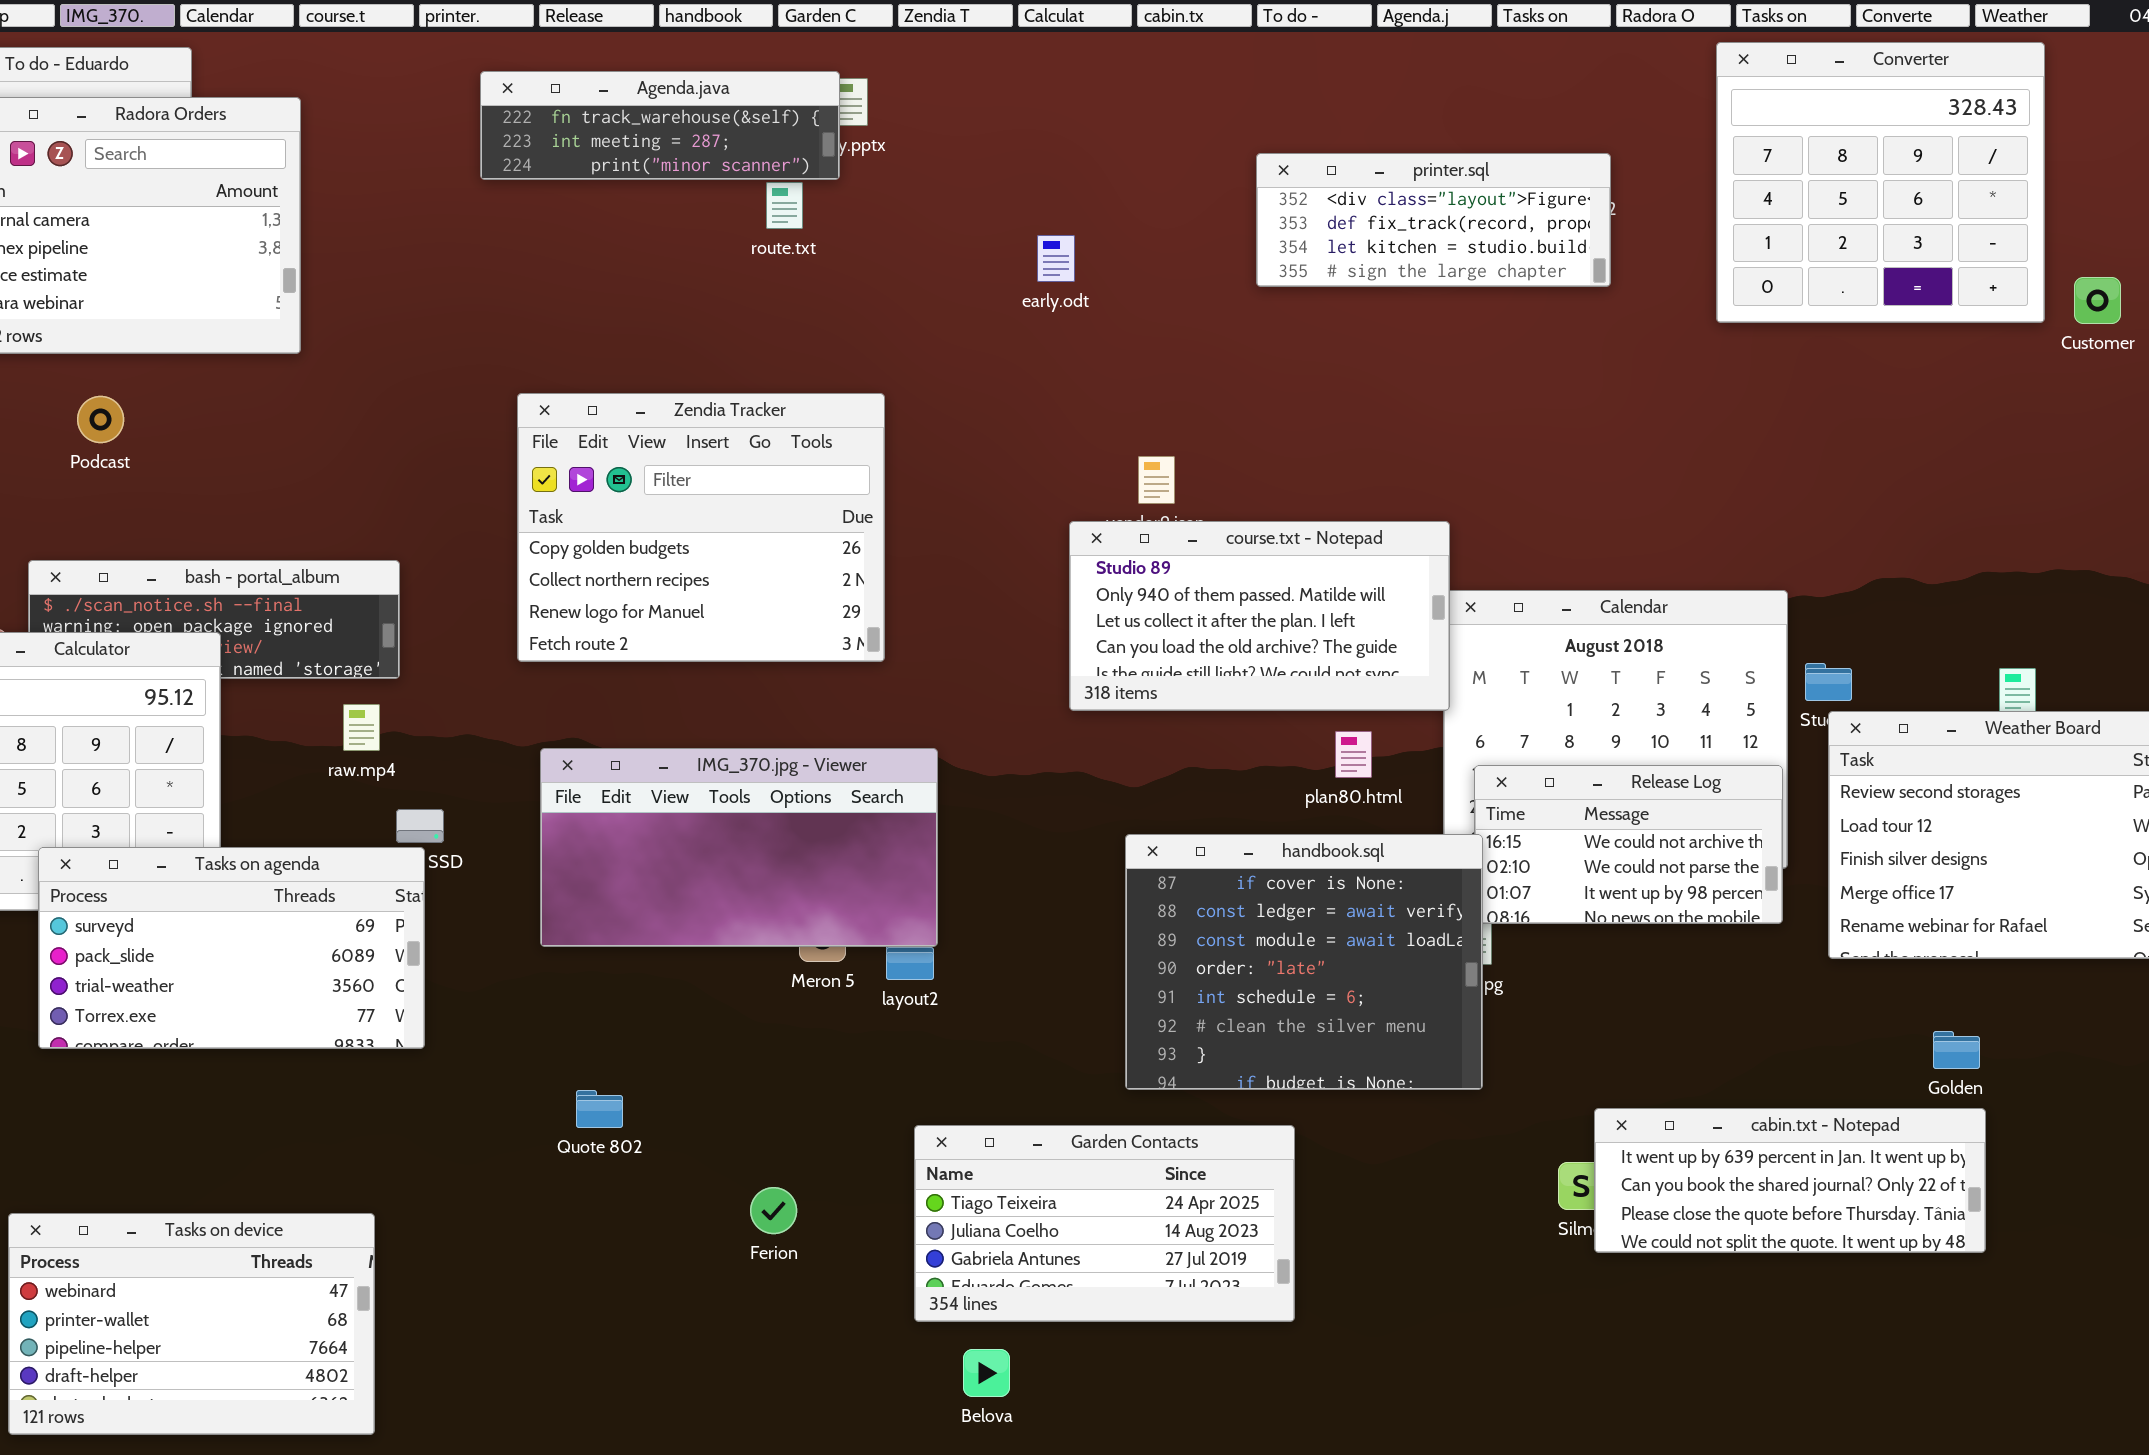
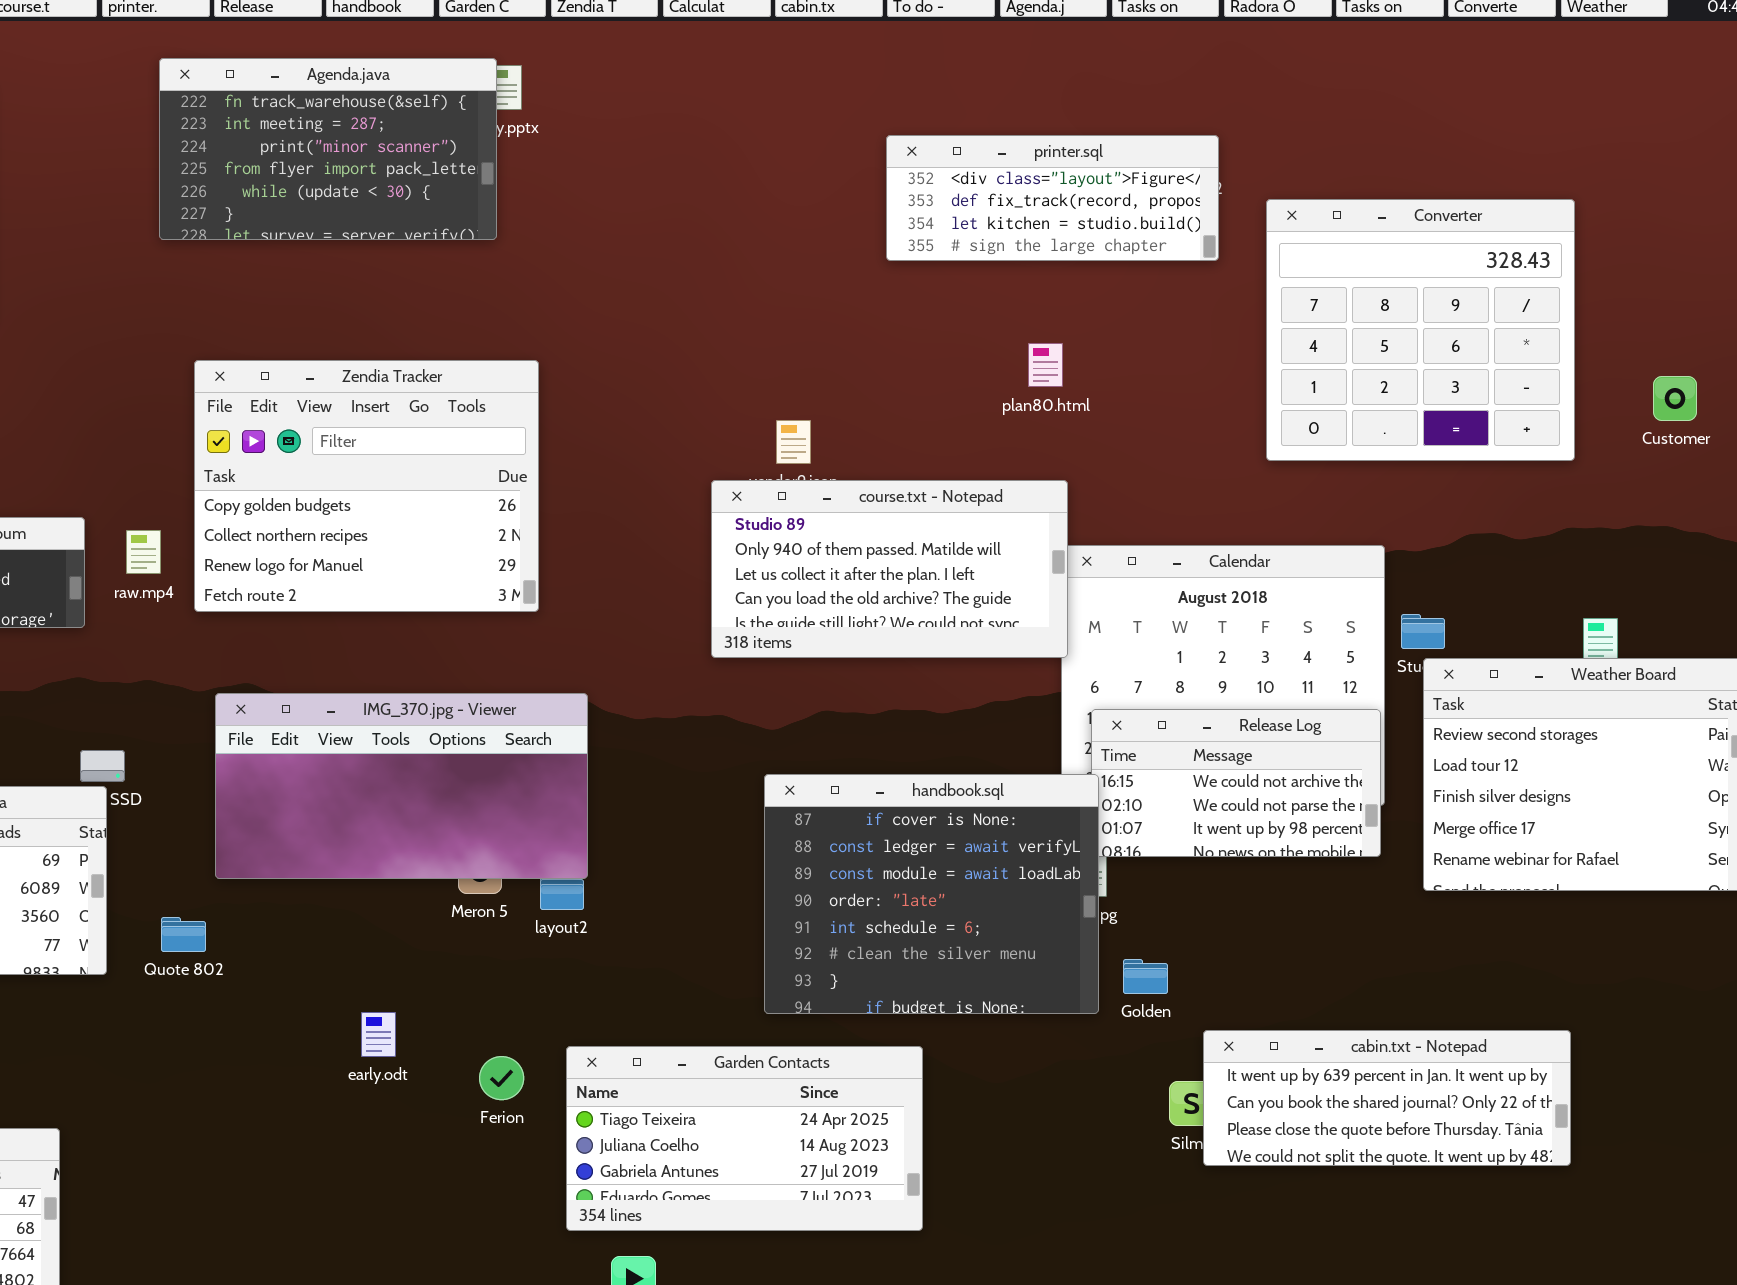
Converter: [1716,42,2045,323] -> [1266,199,1575,461], moved
Agenda.java: [480,71,840,180] -> [159,58,497,240], resized
early.odt: [1037,235,1075,282] -> [361,1012,396,1057], moved
Customer: [2074,277,2121,324] -> [1653,376,1697,421], moved
raw.mp4: [343,704,380,751] -> [126,530,161,574], moved
plan80.html: [1335,731,1372,778] -> [1028,343,1063,387], moved
Golden: [1933,1031,1980,1069] -> [1123,959,1168,994], moved
Quote 802: [576,1090,623,1128] -> [161,917,206,952], moved
Ferion: [750,1187,797,1234] -> [479,1056,524,1100], moved

